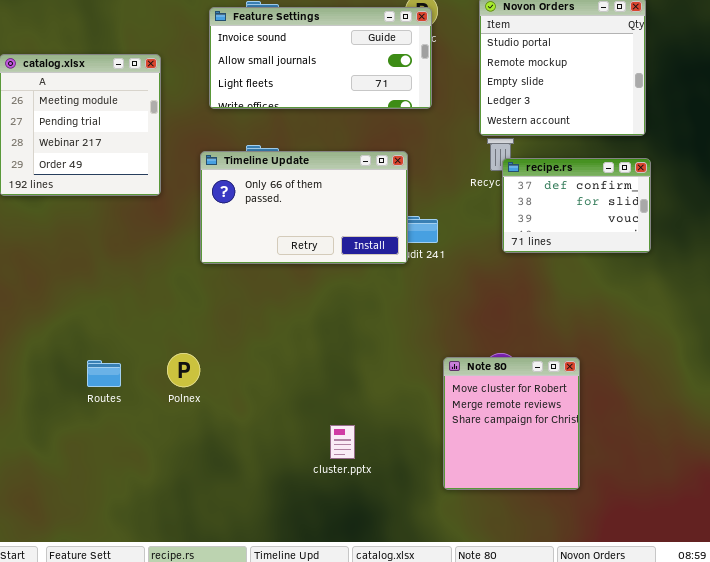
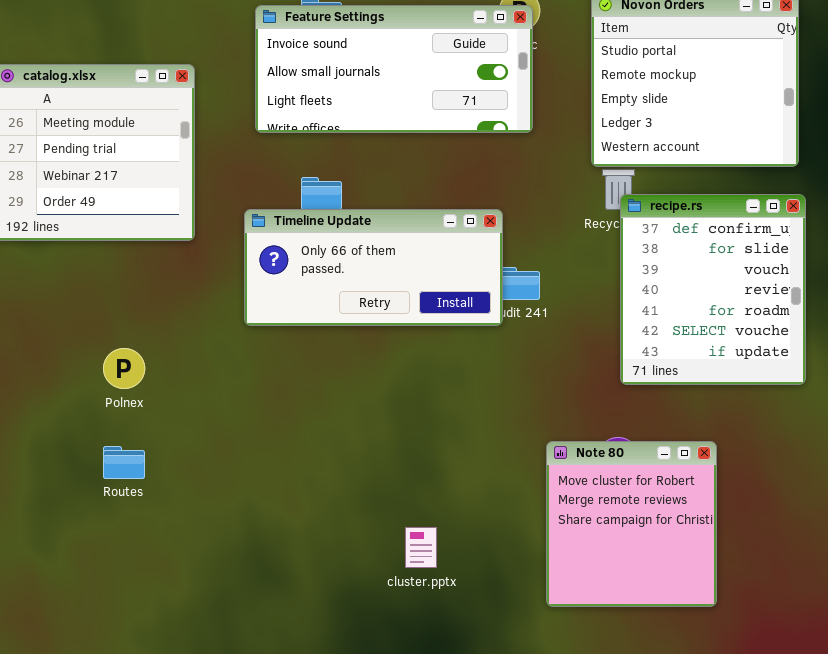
Timeline Update: [200,151,408,264] -> [244,209,503,326], resized
recipe.rs: [502,158,651,253] -> [620,194,806,385], resized
Polnex: [167,353,200,387] -> [103,348,145,389], moved

